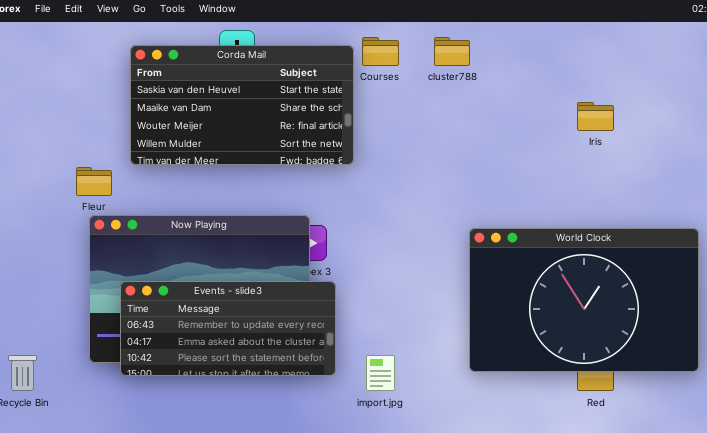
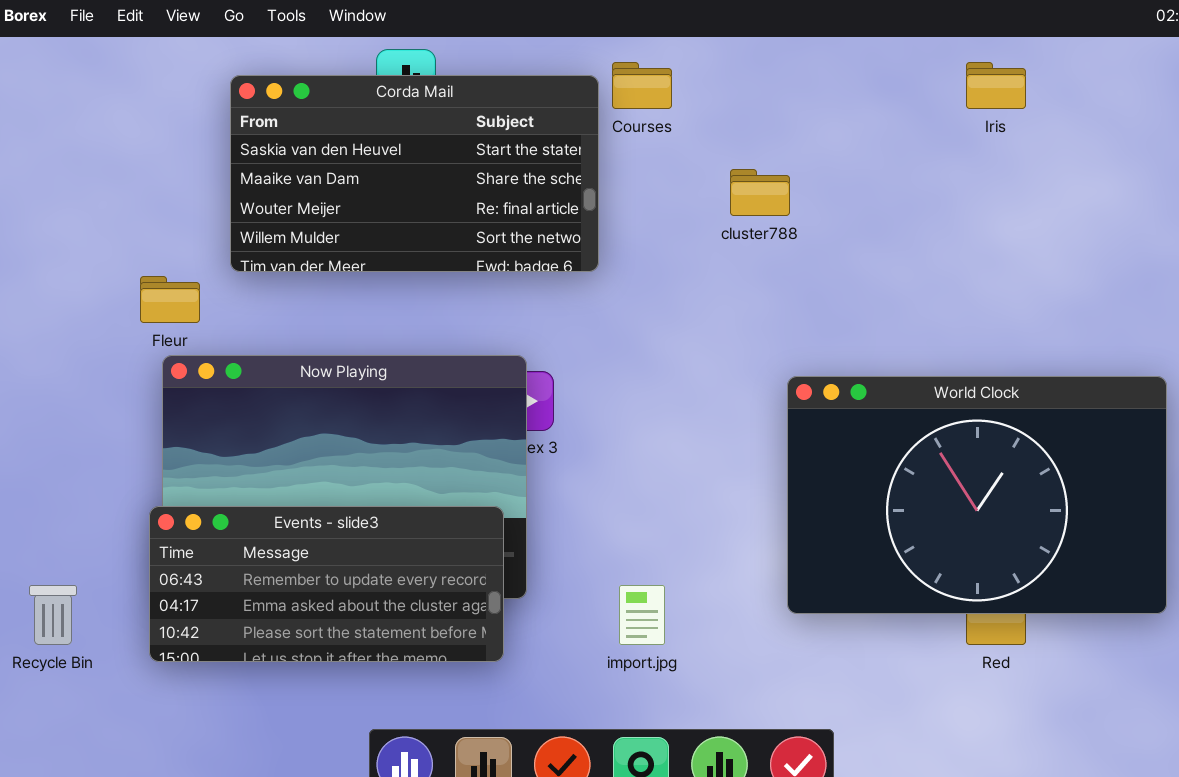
cluster788: [434,37,470,66] -> [730,169,790,216], moved
Iris: [577,102,614,131] -> [966,62,1026,109], moved
Events - slide3: [120,281,336,376] -> [149,506,504,662], moved

